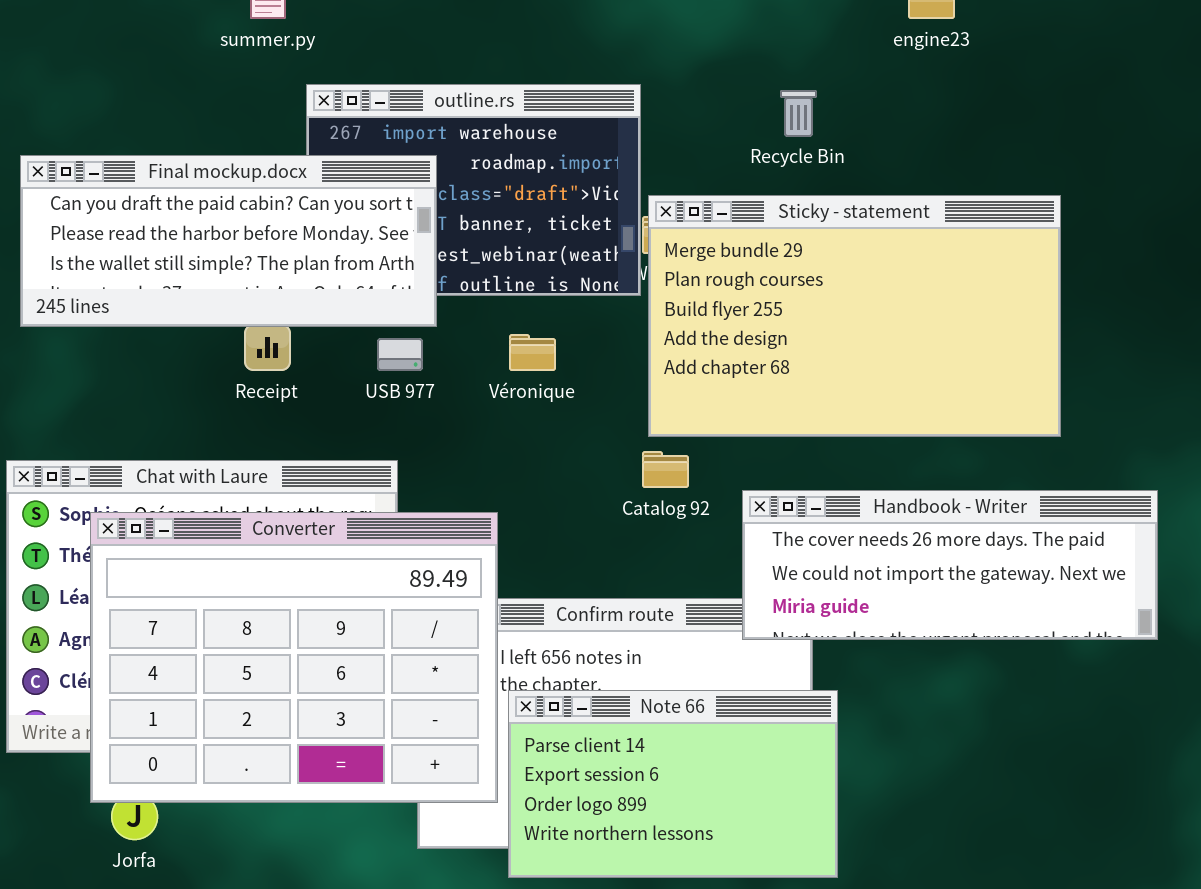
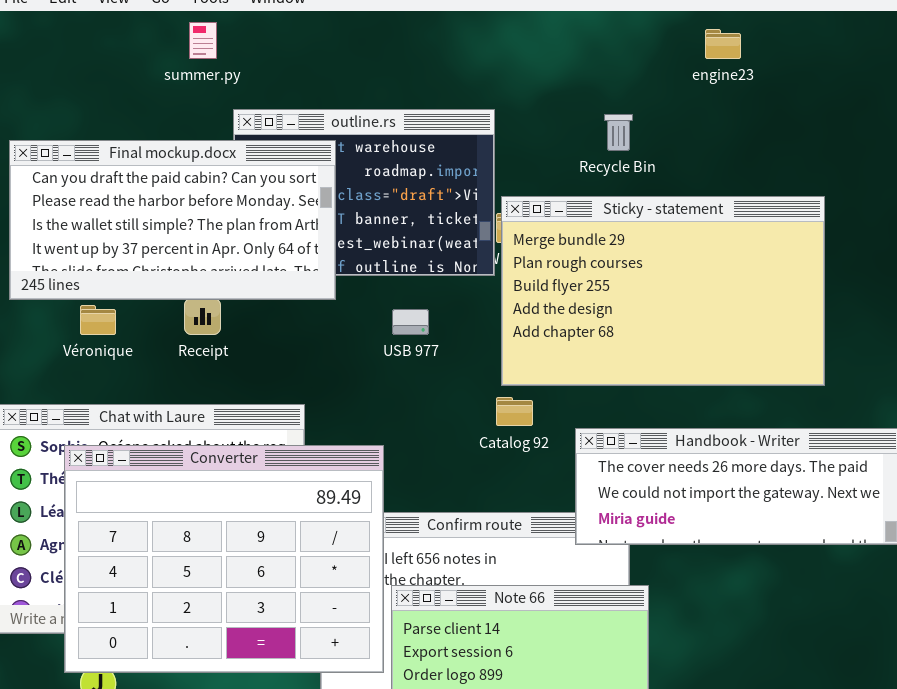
Final mockup.docx: [20,155,437,327] -> [9,140,336,300], resized
Véronique: [509,334,556,371] -> [80,305,116,335], moved
USB 977: [377,338,423,371] -> [392,309,429,335], moved

